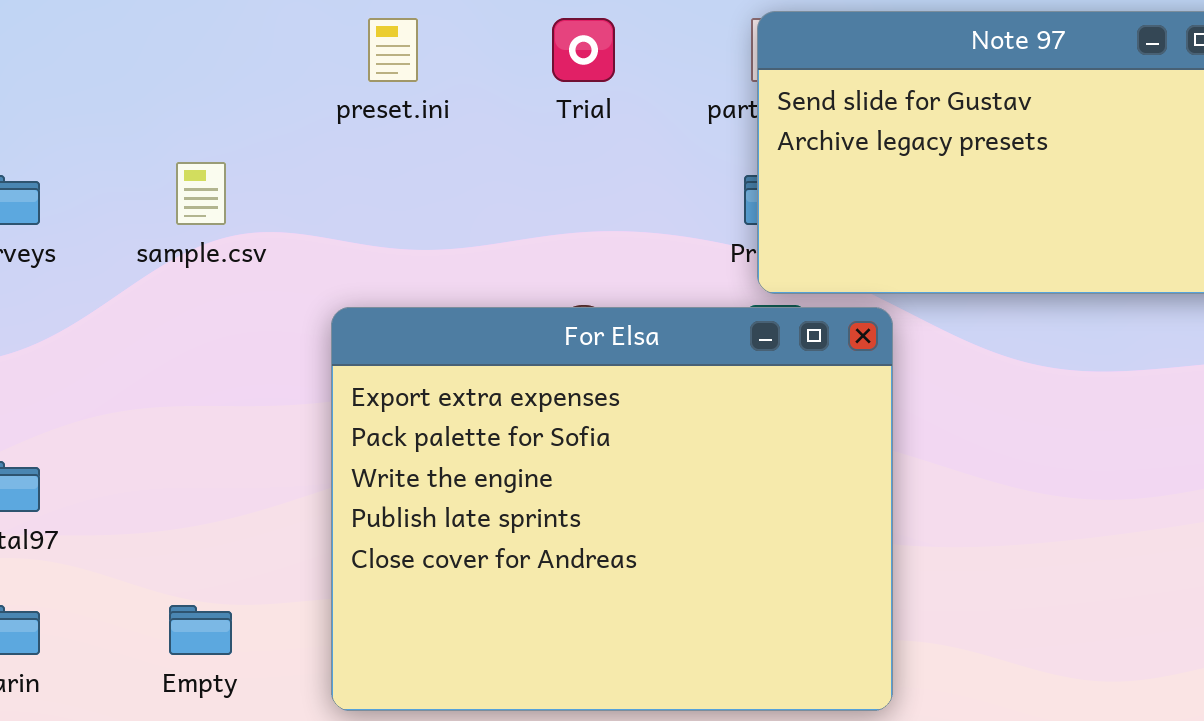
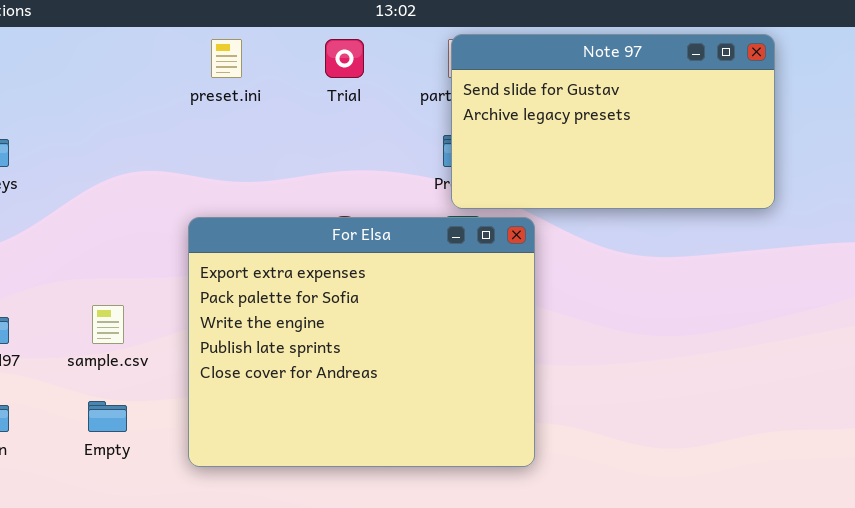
sample.csv: [176,162,226,225] -> [92,305,124,344], moved

